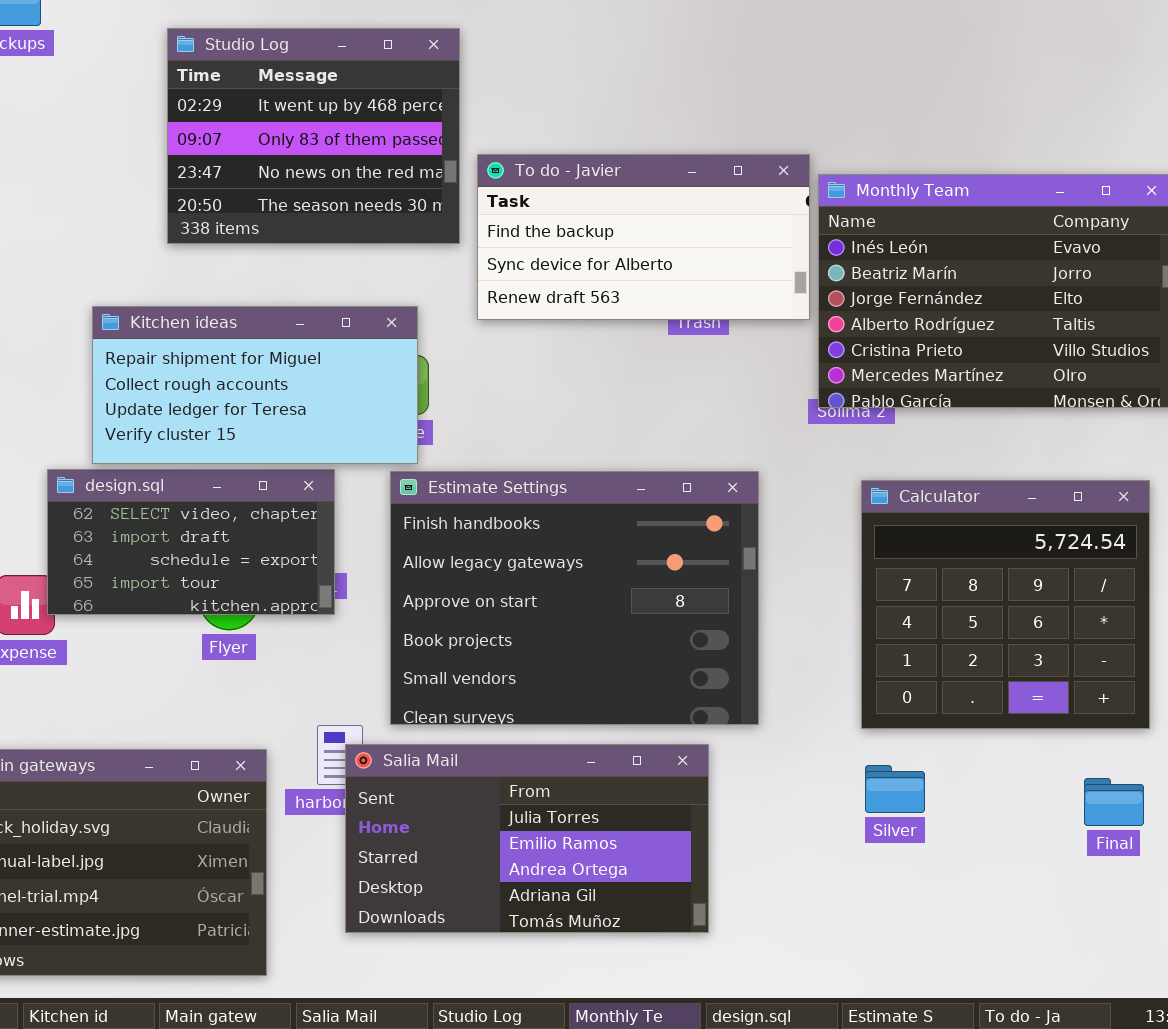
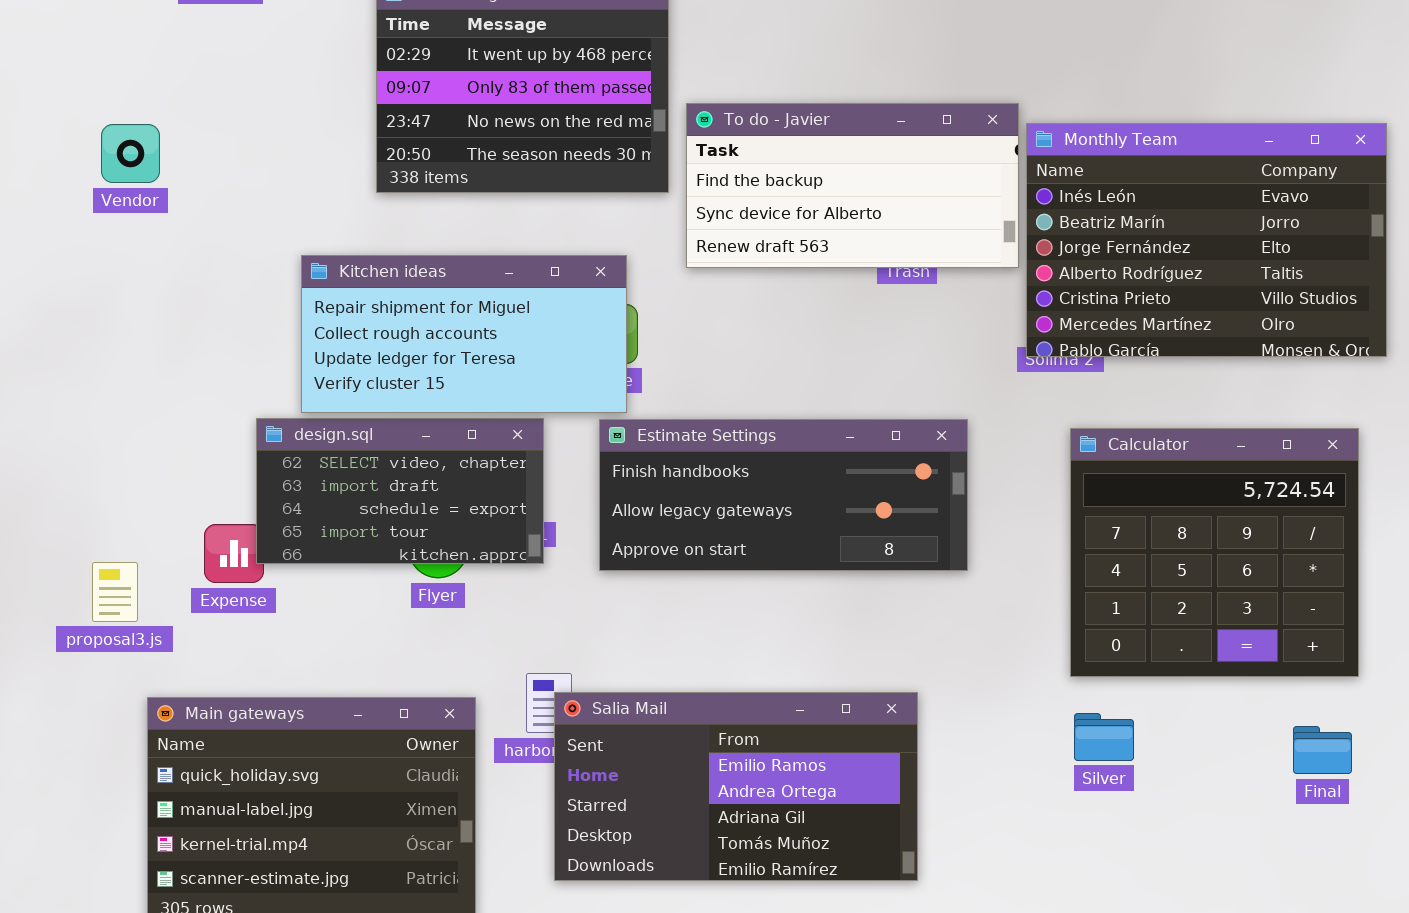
Estimate Settings: [390,471,759,725] -> [599,419,968,571], resized
Salia Mail: [345,744,709,933] -> [554,692,918,881], scrolled down 1 row

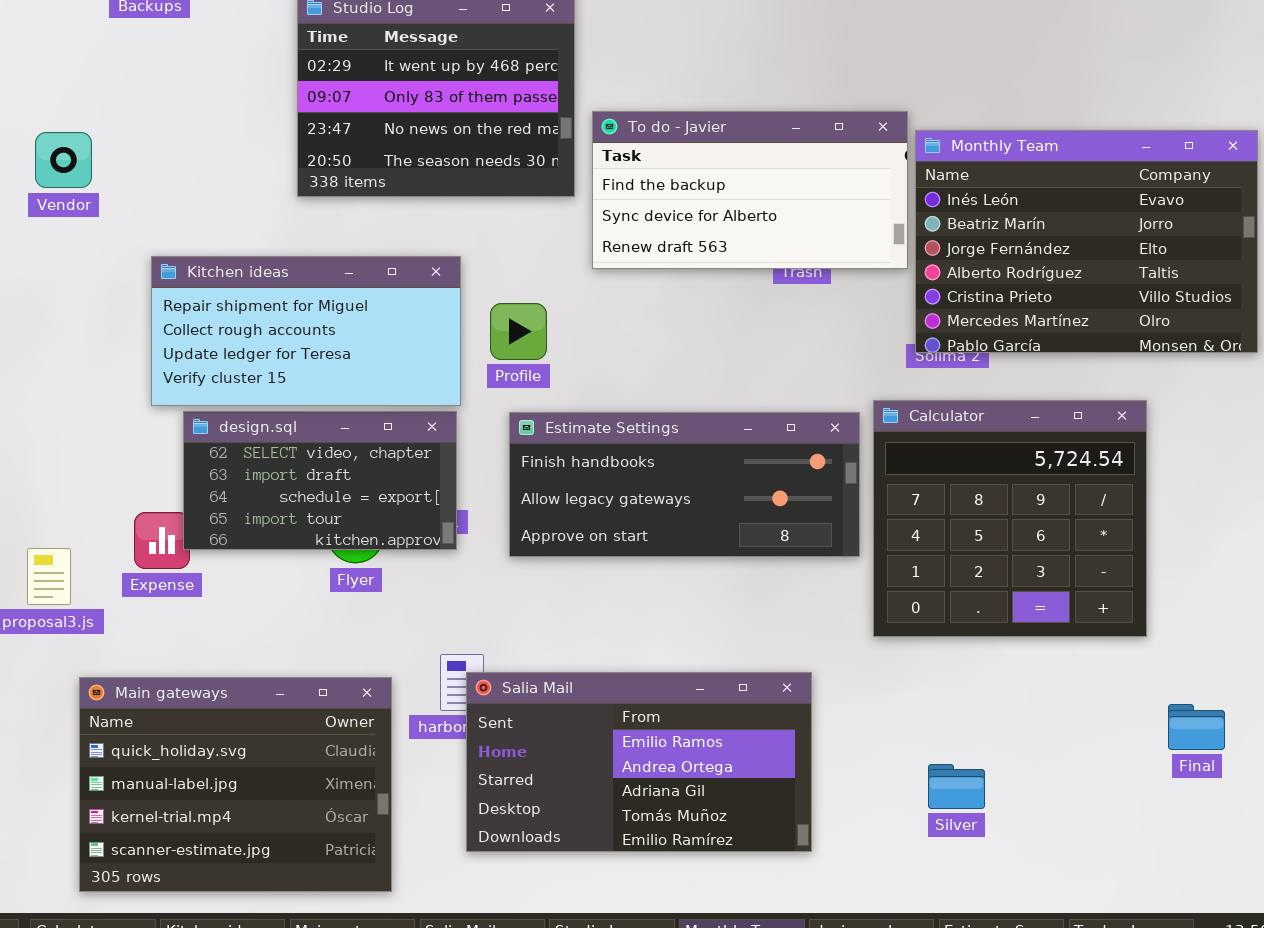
Kitchen ideas: [301,255,627,413] -> [151,256,461,406], moved
Calculator: [1070,428,1359,677] -> [873,400,1147,637], moved
Silver: [1074,713,1134,761] -> [928,764,985,809], moved

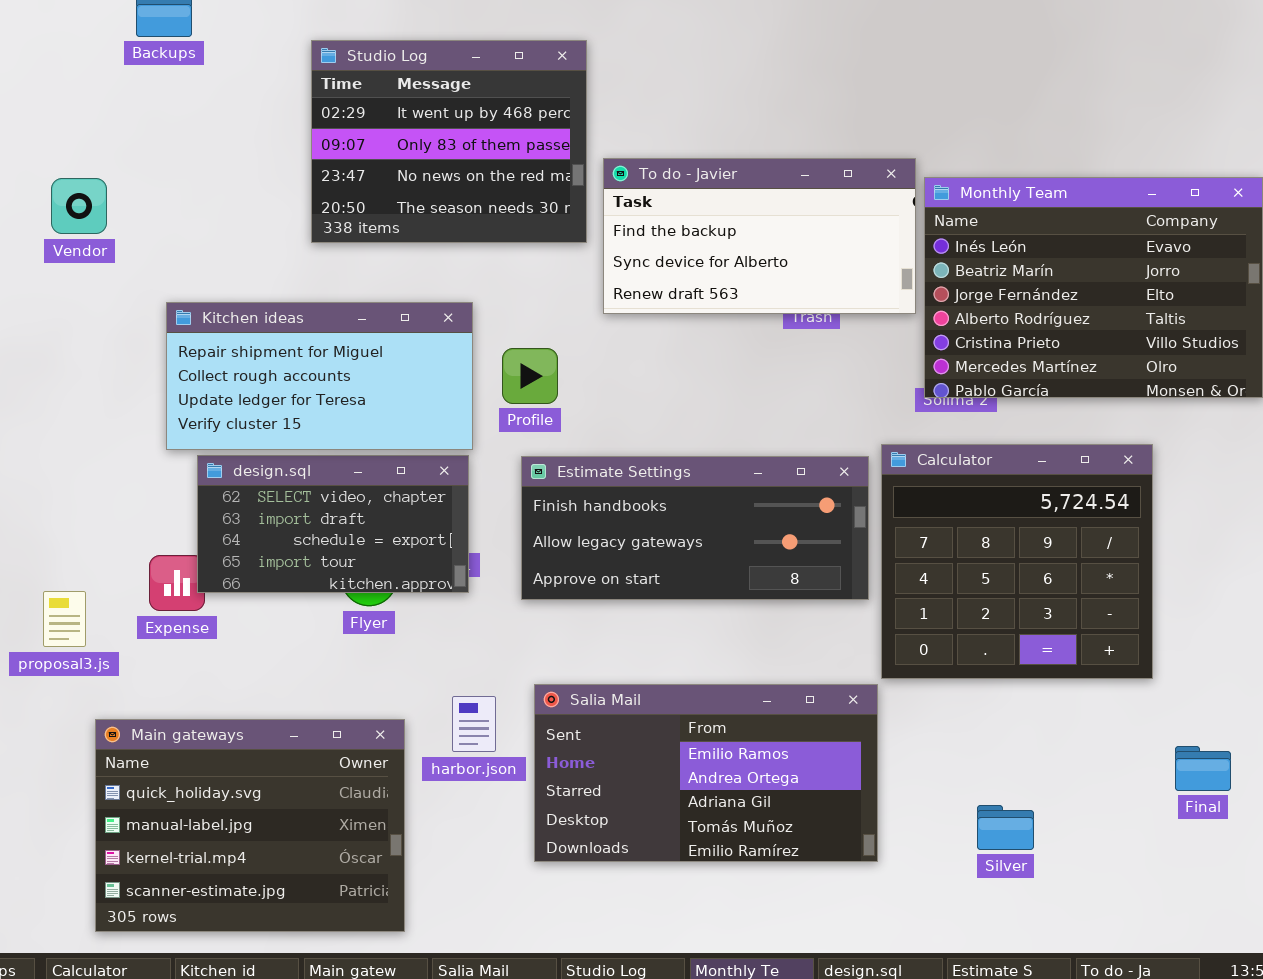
Salia Mail: [466,672,812,852] -> [534,684,878,862], moved
Silver: [928,764,985,809] -> [977,805,1034,850], moved

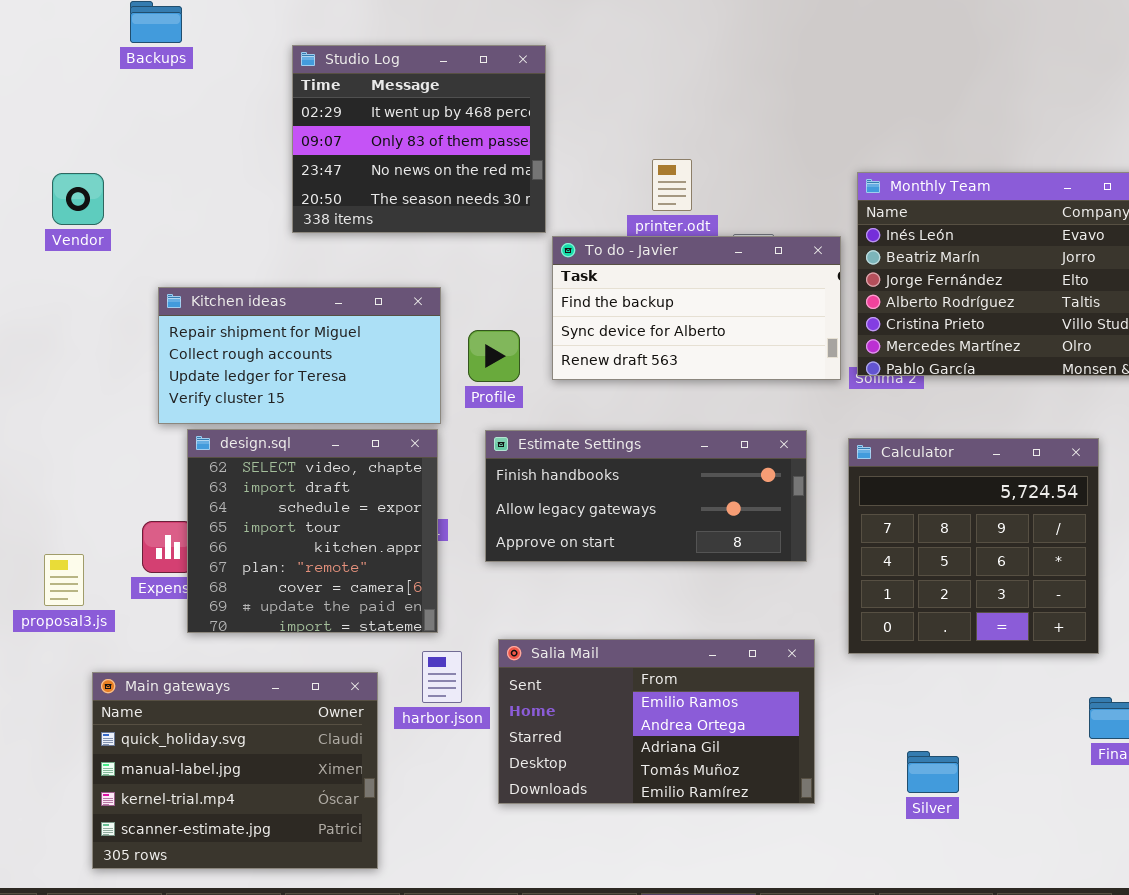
To do - Javier: [603,158,916,314] -> [552,236,841,380], moved
Calculator: [881,444,1153,679] -> [848,438,1099,654], moved
design.sql: [197,455,469,593] -> [187,429,438,633], resized

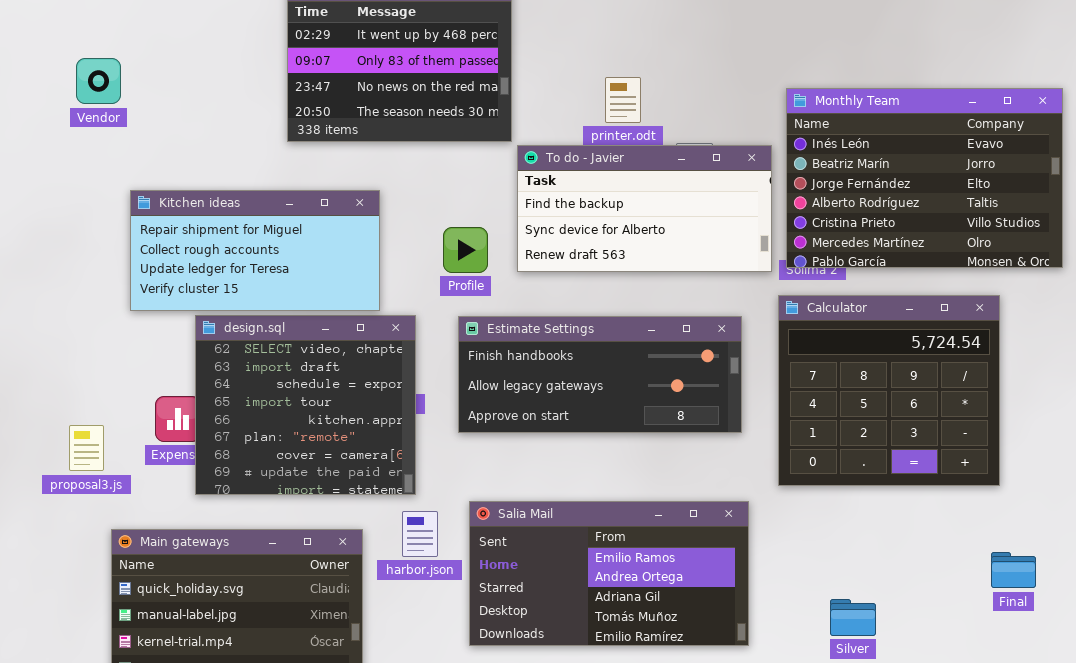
Vendor: [52,173,104,225] -> [76,58,121,104], moved
Kitchen ideas: [158,287,441,424] -> [130,190,380,311], moved
Calculator: [848,438,1099,654] -> [778,295,1000,486], moved

